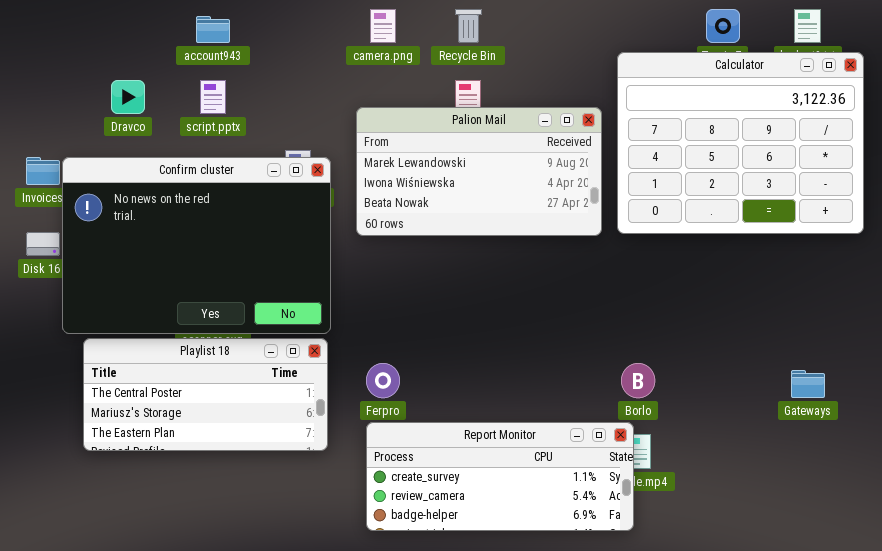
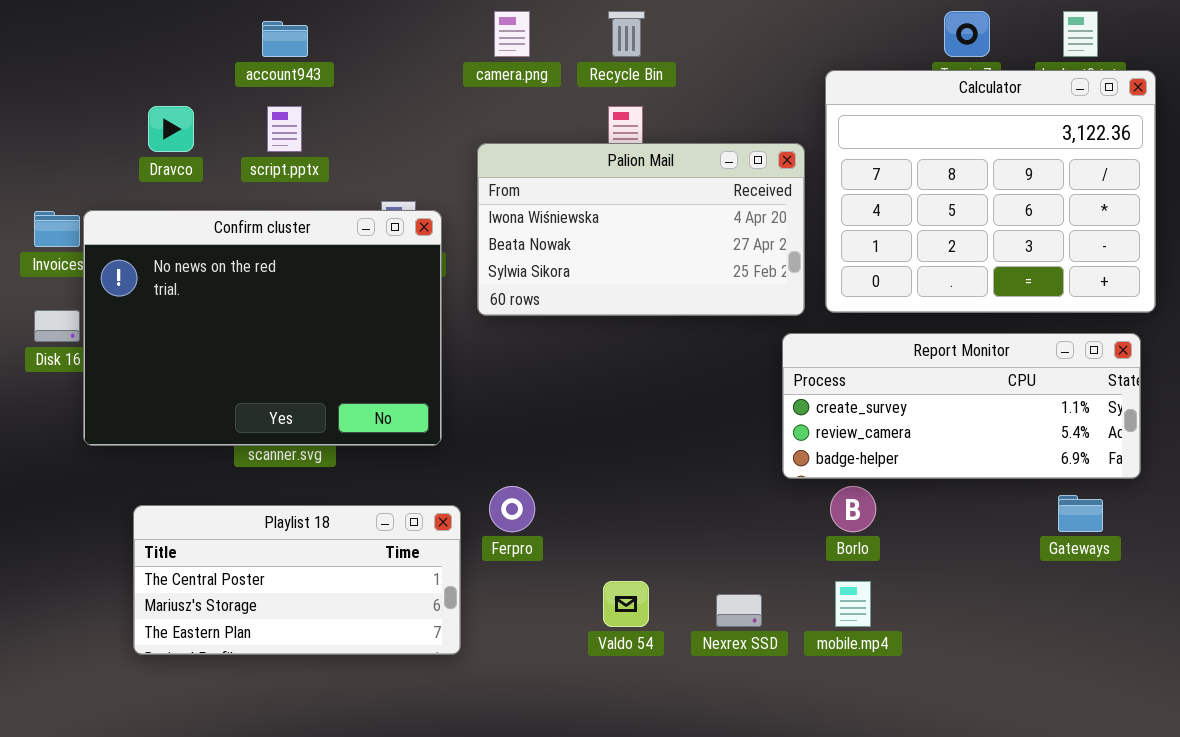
Palion Mail: [356,107,602,236] -> [477,143,805,316], scrolled down 1 row
Playlist 18: [83,338,328,451] -> [133,505,461,655], moved
Report Monitor: [366,422,634,531] -> [782,333,1141,479], moved

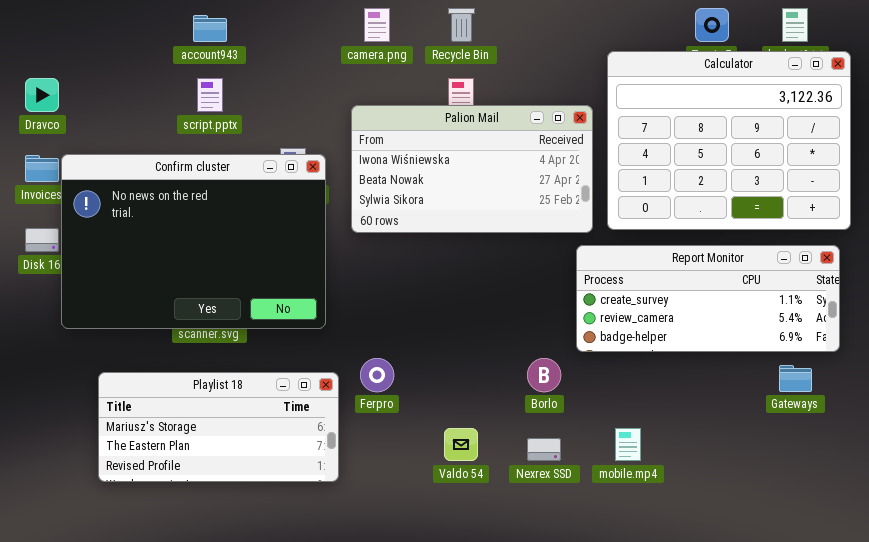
Dravco: [148,106,194,152] -> [25,78,59,112], moved
Borlo: [830,486,876,532] -> [527,358,561,392], moved
Playlist 18: [133,505,461,655] -> [98,372,339,482], scrolled down 1 row

